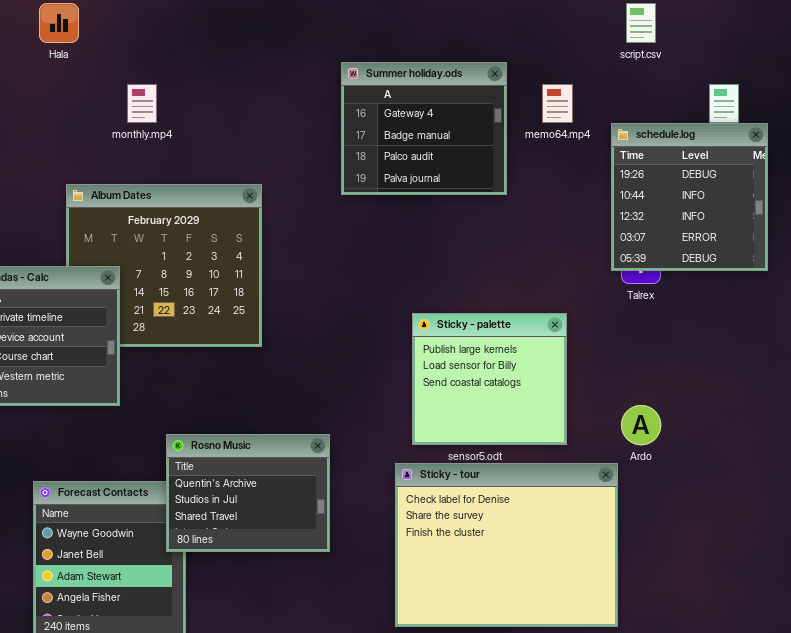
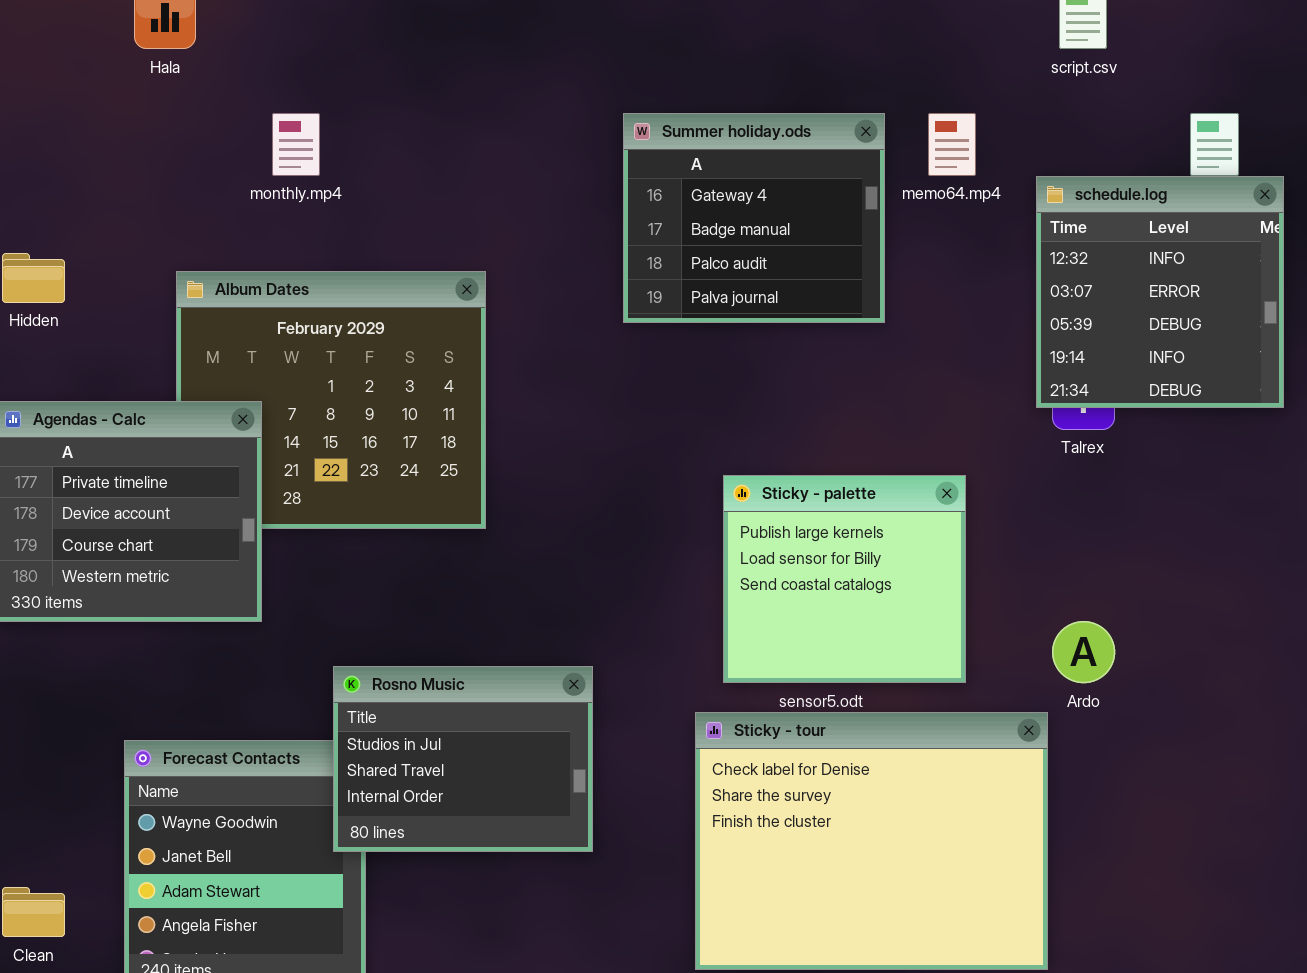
Summer holiday.ods: [341,62,507,195] -> [623,113,885,323], moved
schedule.log: [611,123,768,271] -> [1036,176,1284,408], scrolled down 2 rows
Rosno Music: [166,434,330,552] -> [333,666,593,852], scrolled down 1 row

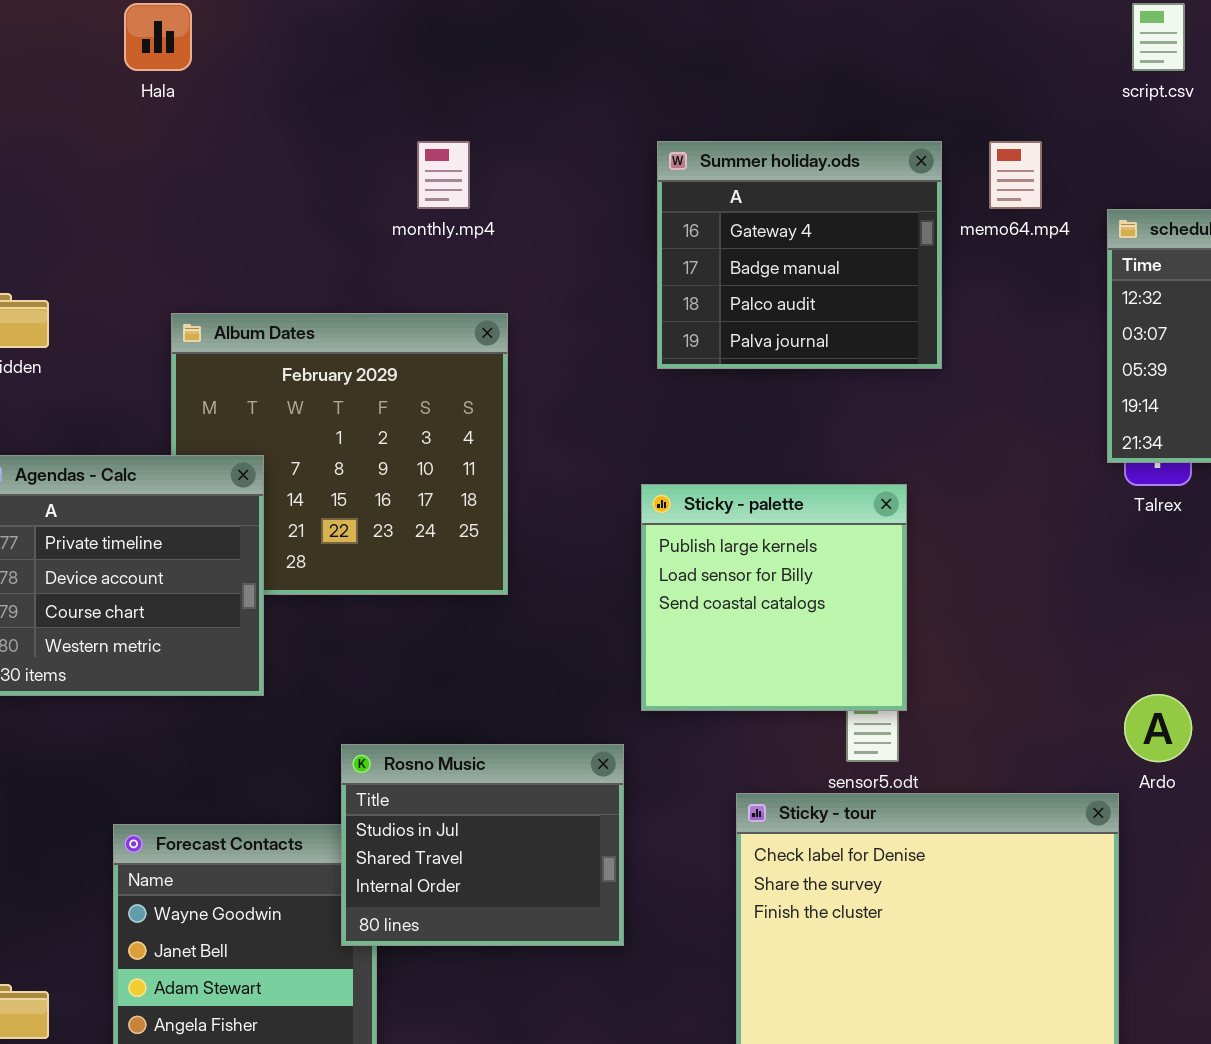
monthly.mp4: [272,113,320,176] -> [417,141,470,209], moved
Sticky - palette: [723,475,966,683] -> [641,484,907,711], moved

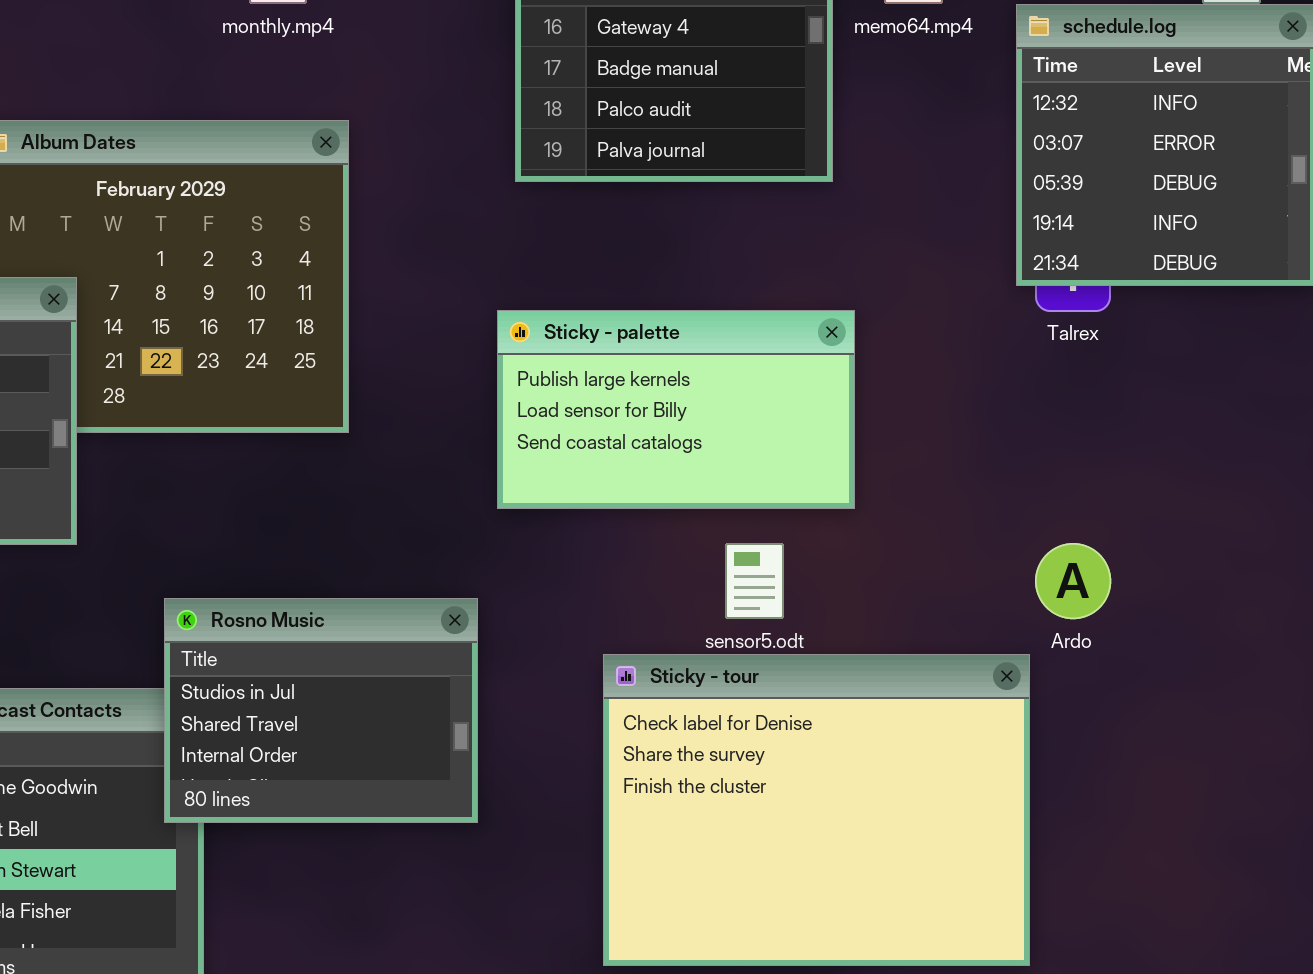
Sticky - palette: [641,484,907,711] -> [497,310,855,509], resized

